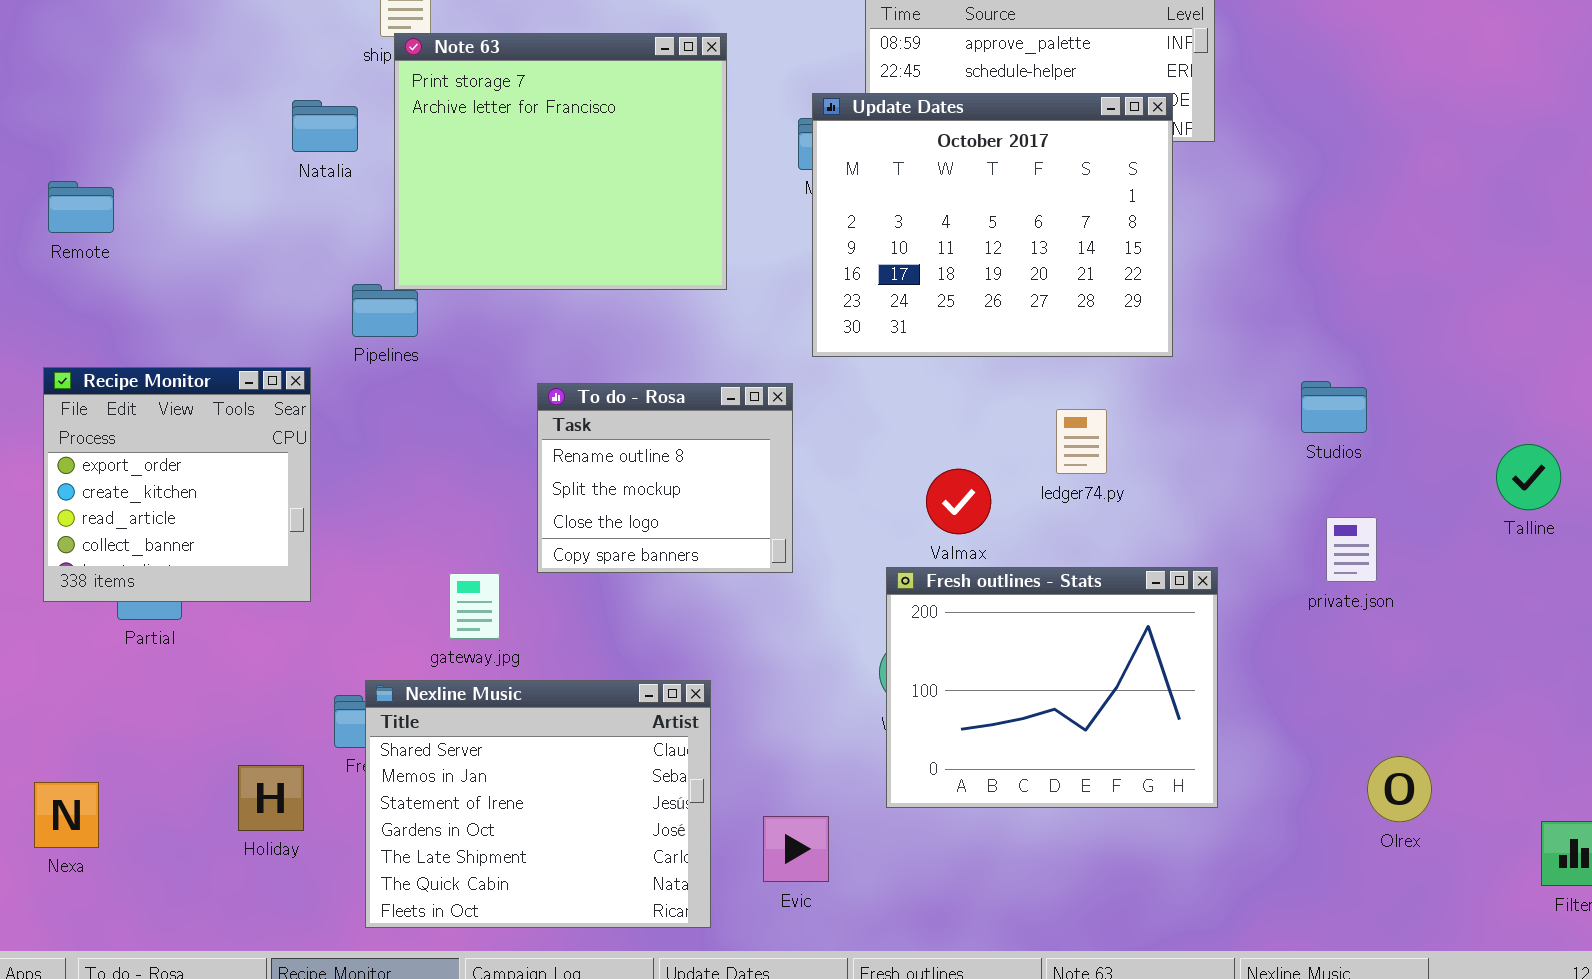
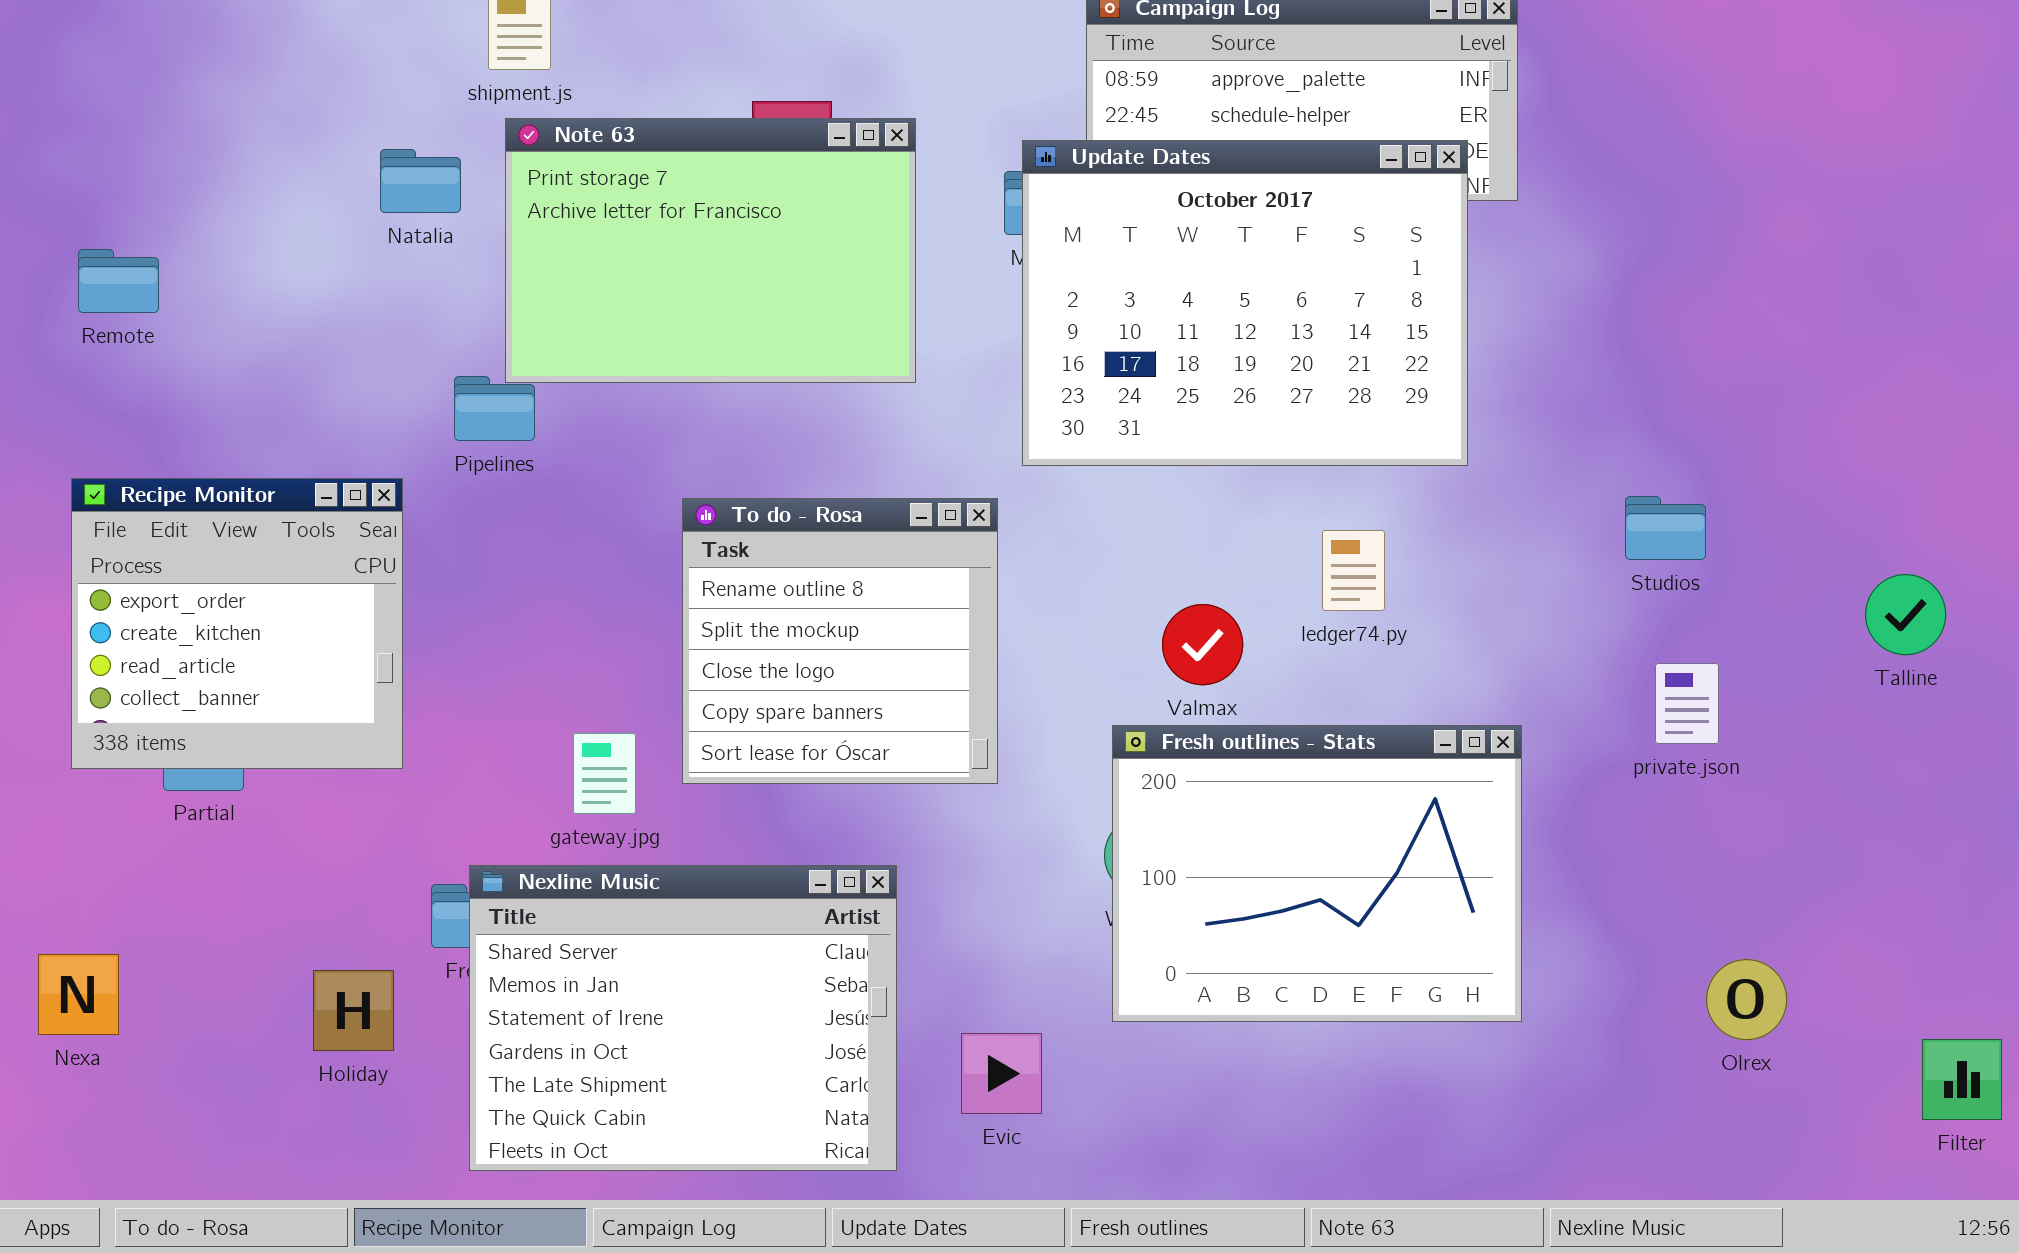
Note 63: [394,33,727,290] -> [505,118,916,383], resized
To do - Rosa: [537,383,793,573] -> [682,498,998,784], resized
Nexa: [34,782,99,848] -> [38,954,119,1035], moved

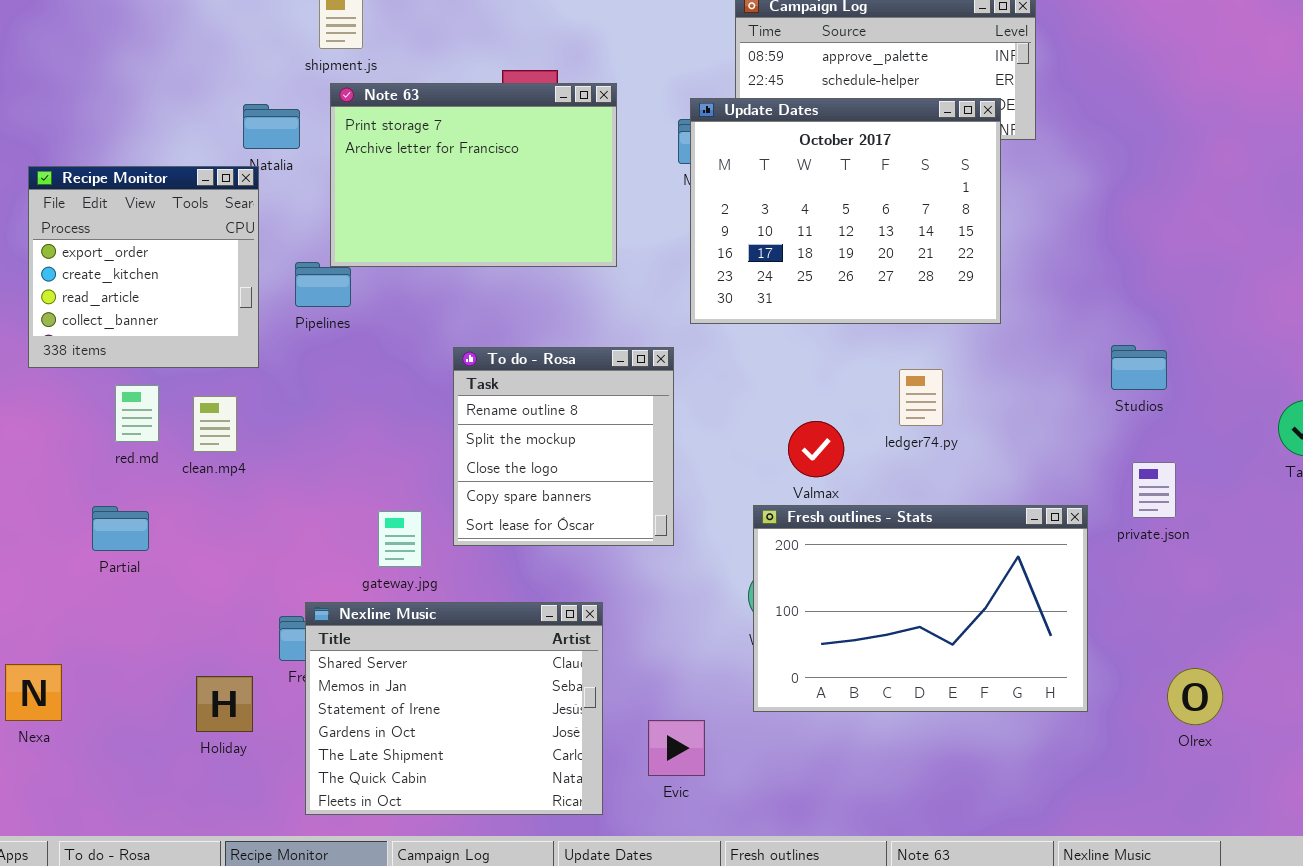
Recipe Monitor: [71,478,403,769] -> [28,166,259,368], moved
Fresh outlines - Stats: [1112,725,1522,1022] -> [753,505,1088,712], resized

